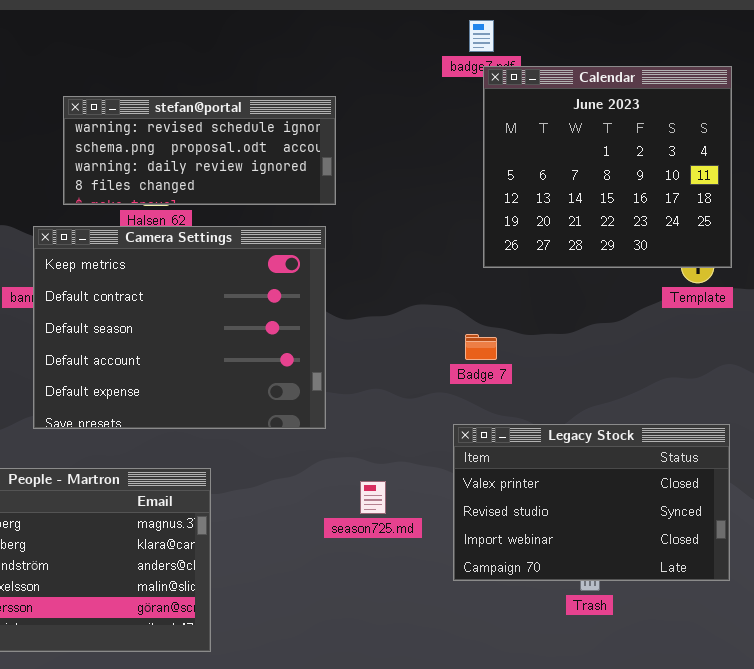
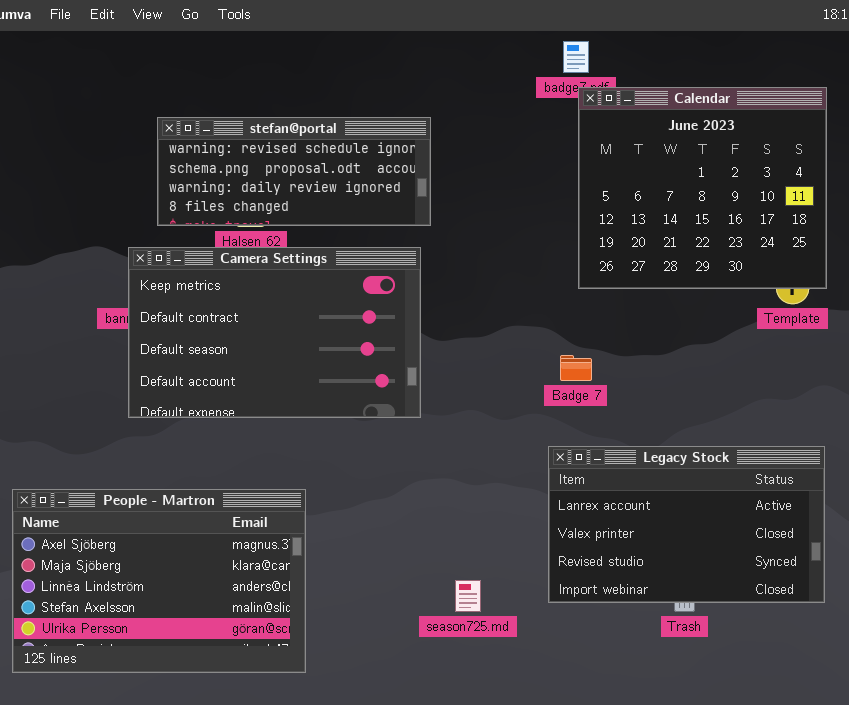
Camera Settings: [33,226,326,429] -> [128,247,421,418], resized
Legacy Stock: [453,424,730,581] -> [548,446,825,603], scrolled up 1 row
season725.md: [360,481,386,514] -> [455,580,481,612], moved

